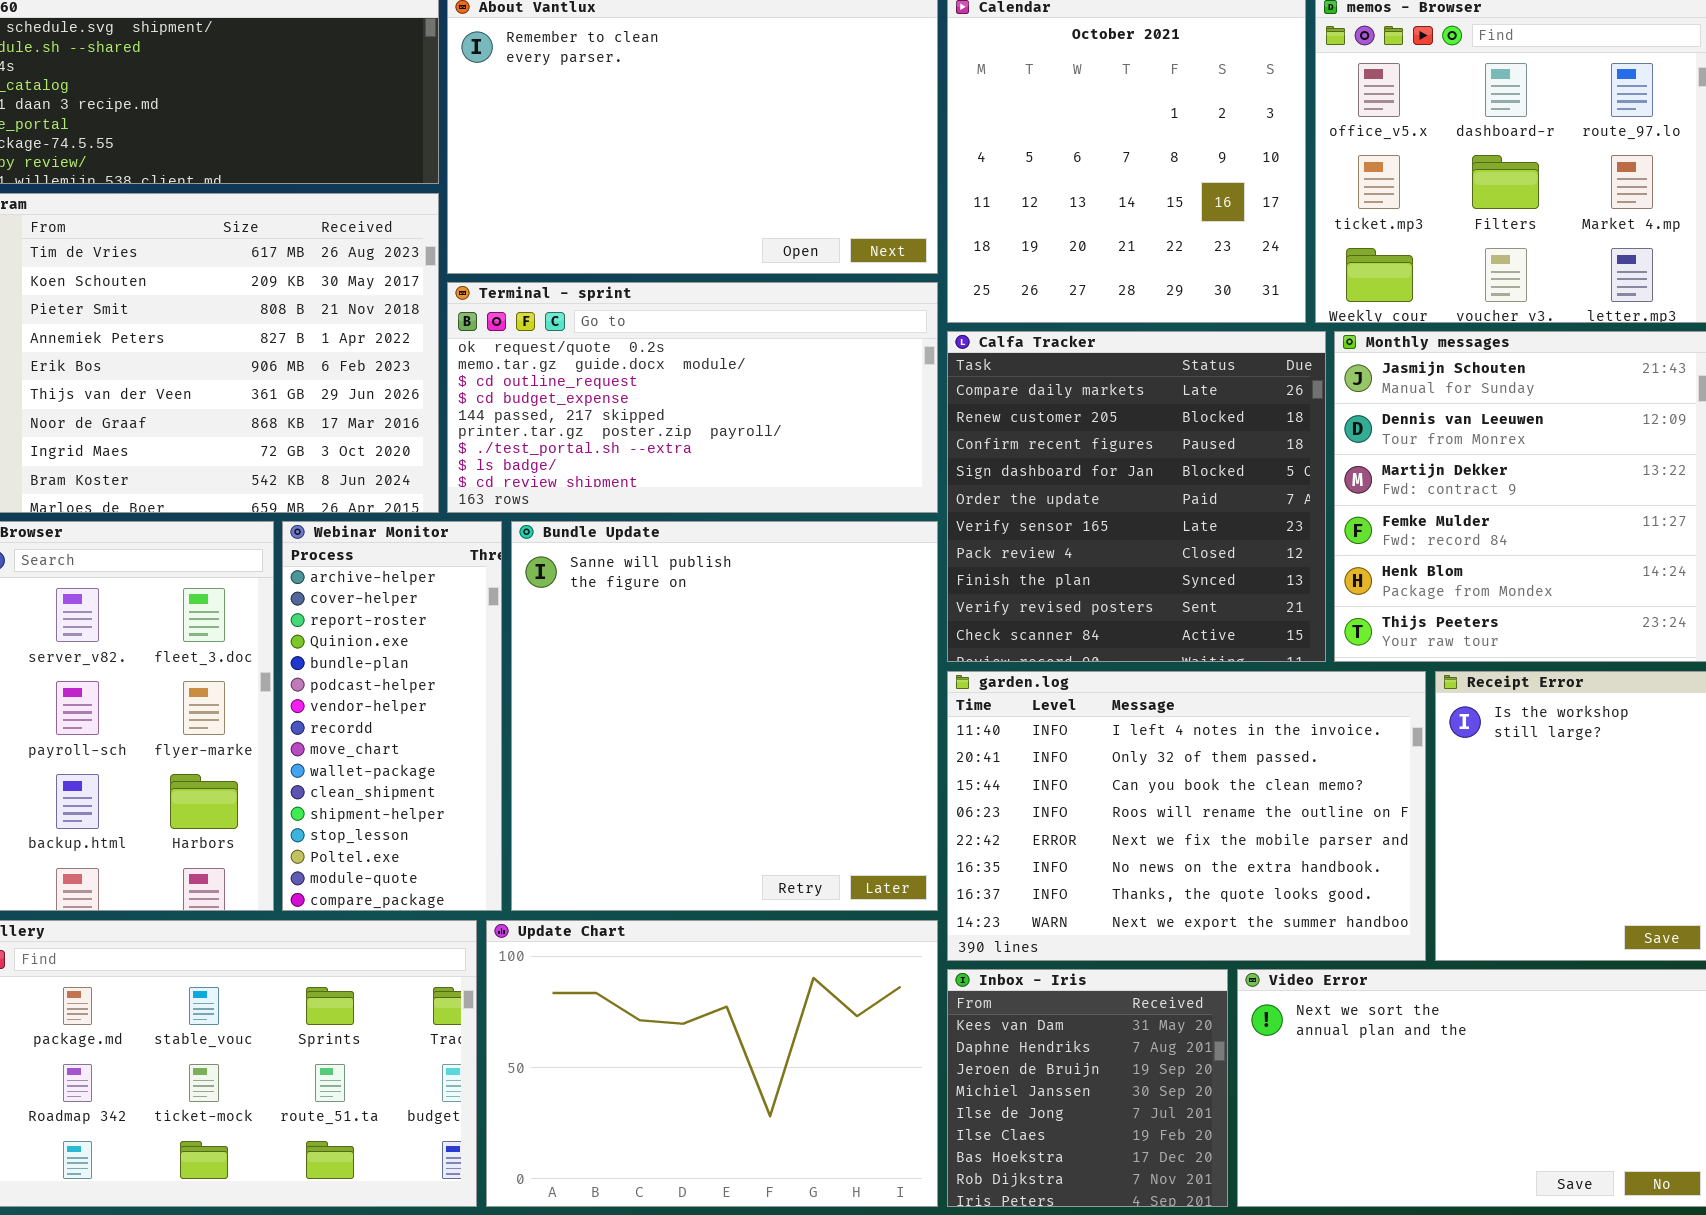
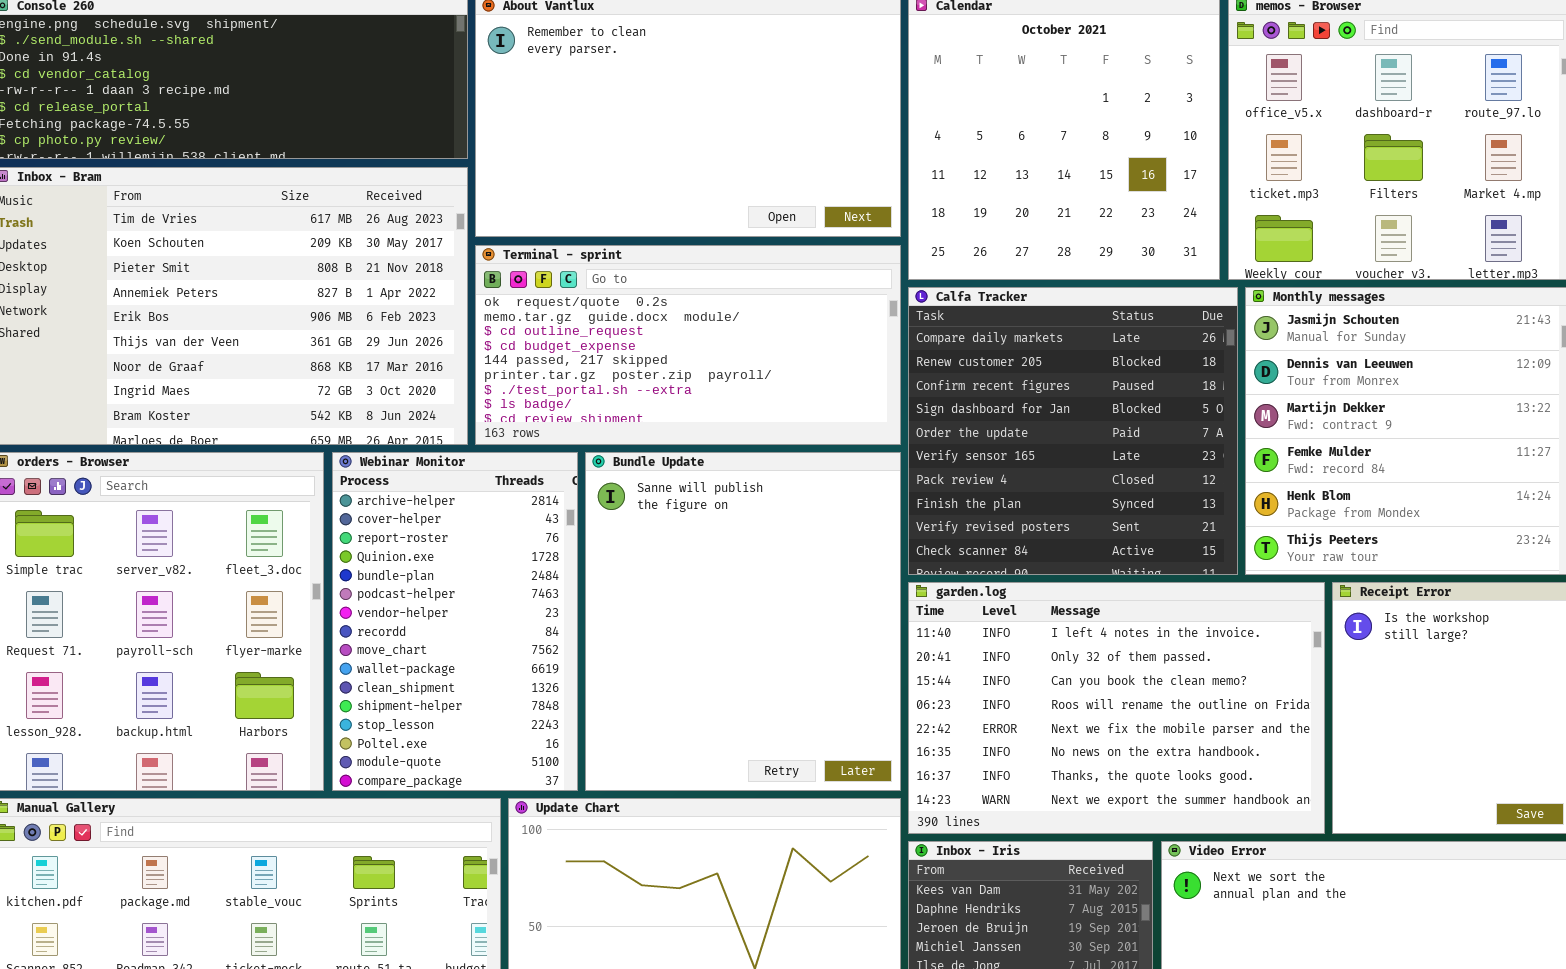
Webinar Monitor: [282,521,502,911] -> [332,452,578,791], resized
Bundle Update: [511,521,938,911] -> [585,452,901,791], resized

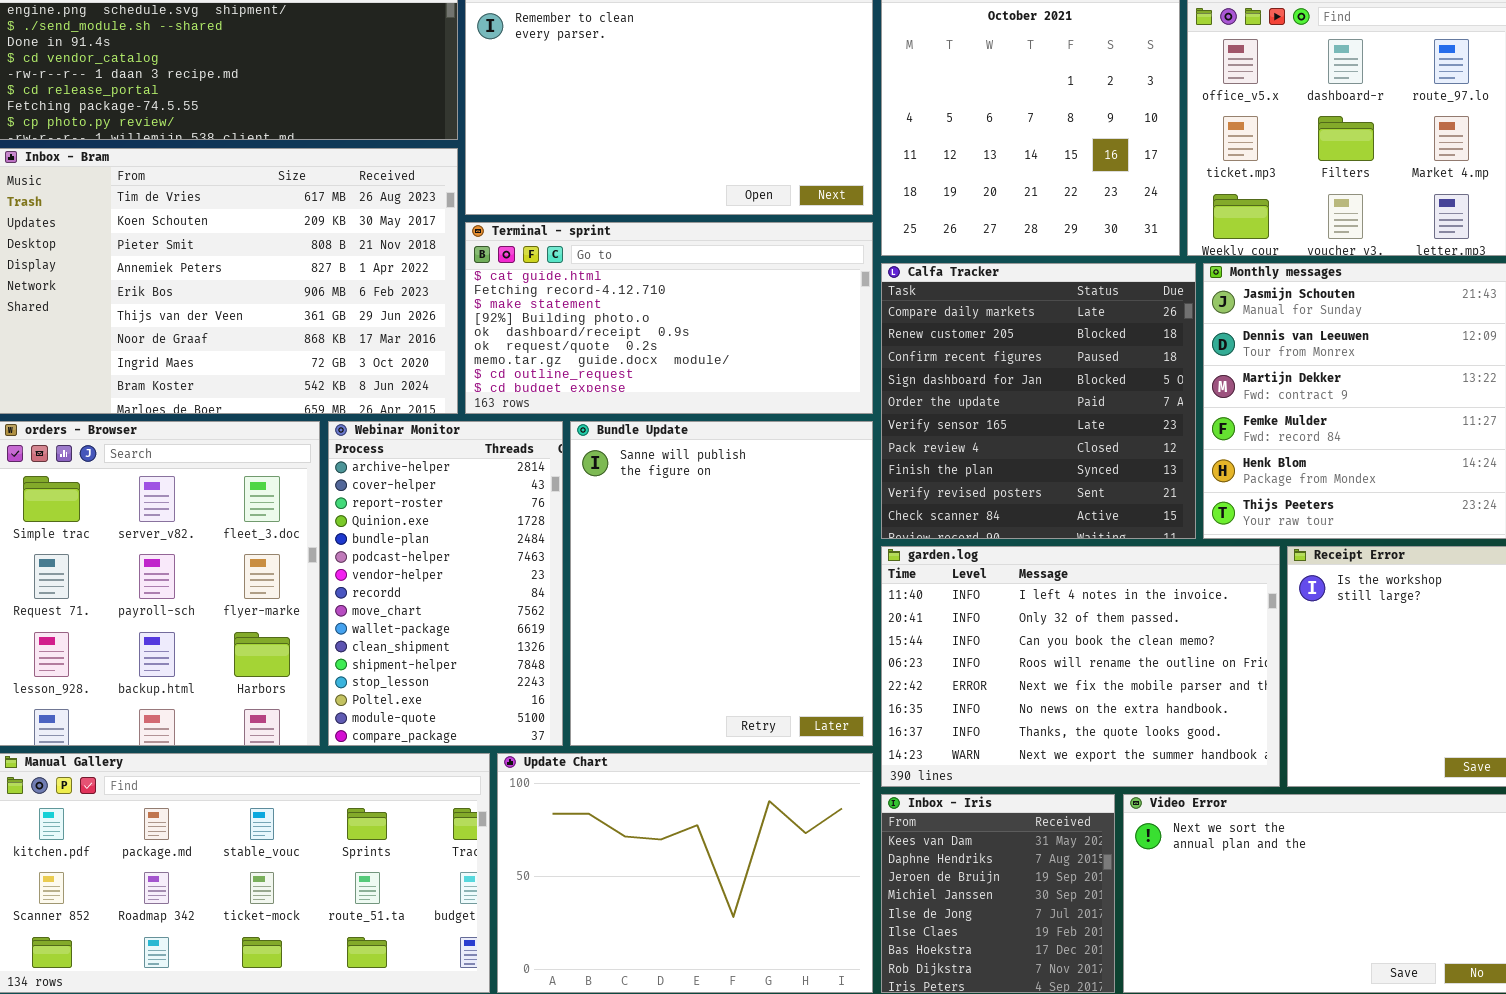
Terminal - sprint: [475,245,901,445] -> [465,222,873,414], scrolled up 5 rows

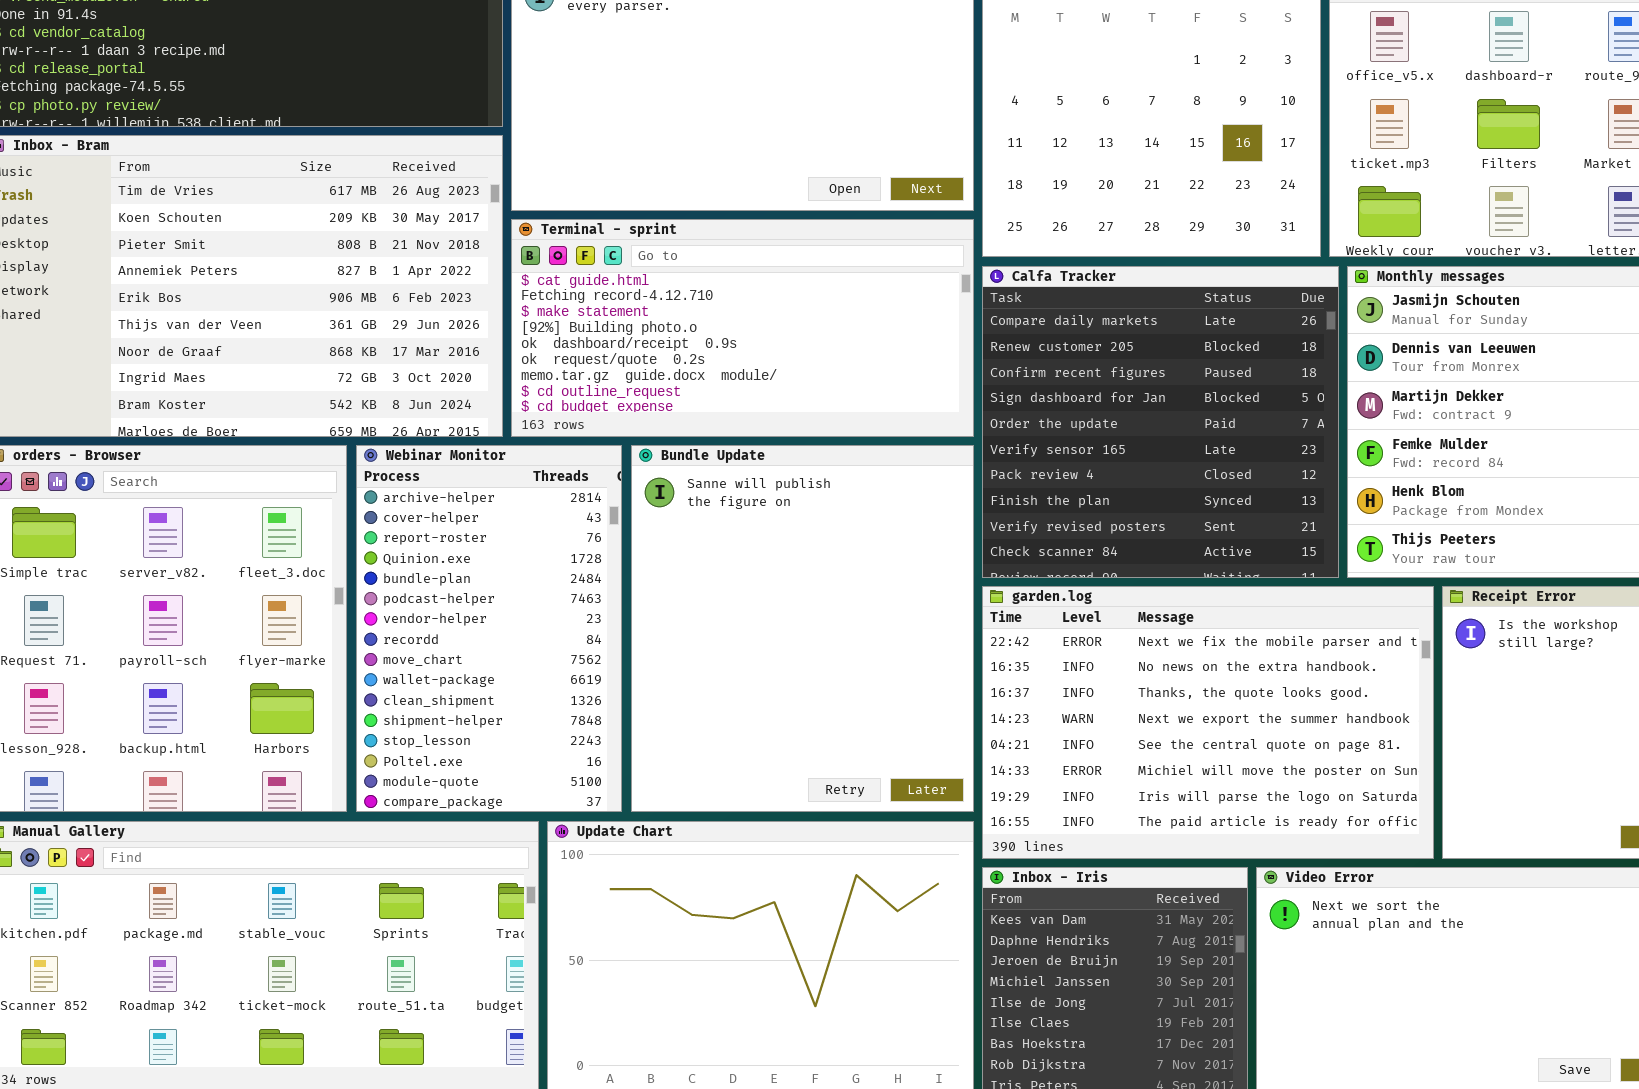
garden.log: [881,546,1280,787] -> [982,586,1434,859], scrolled down 4 rows

